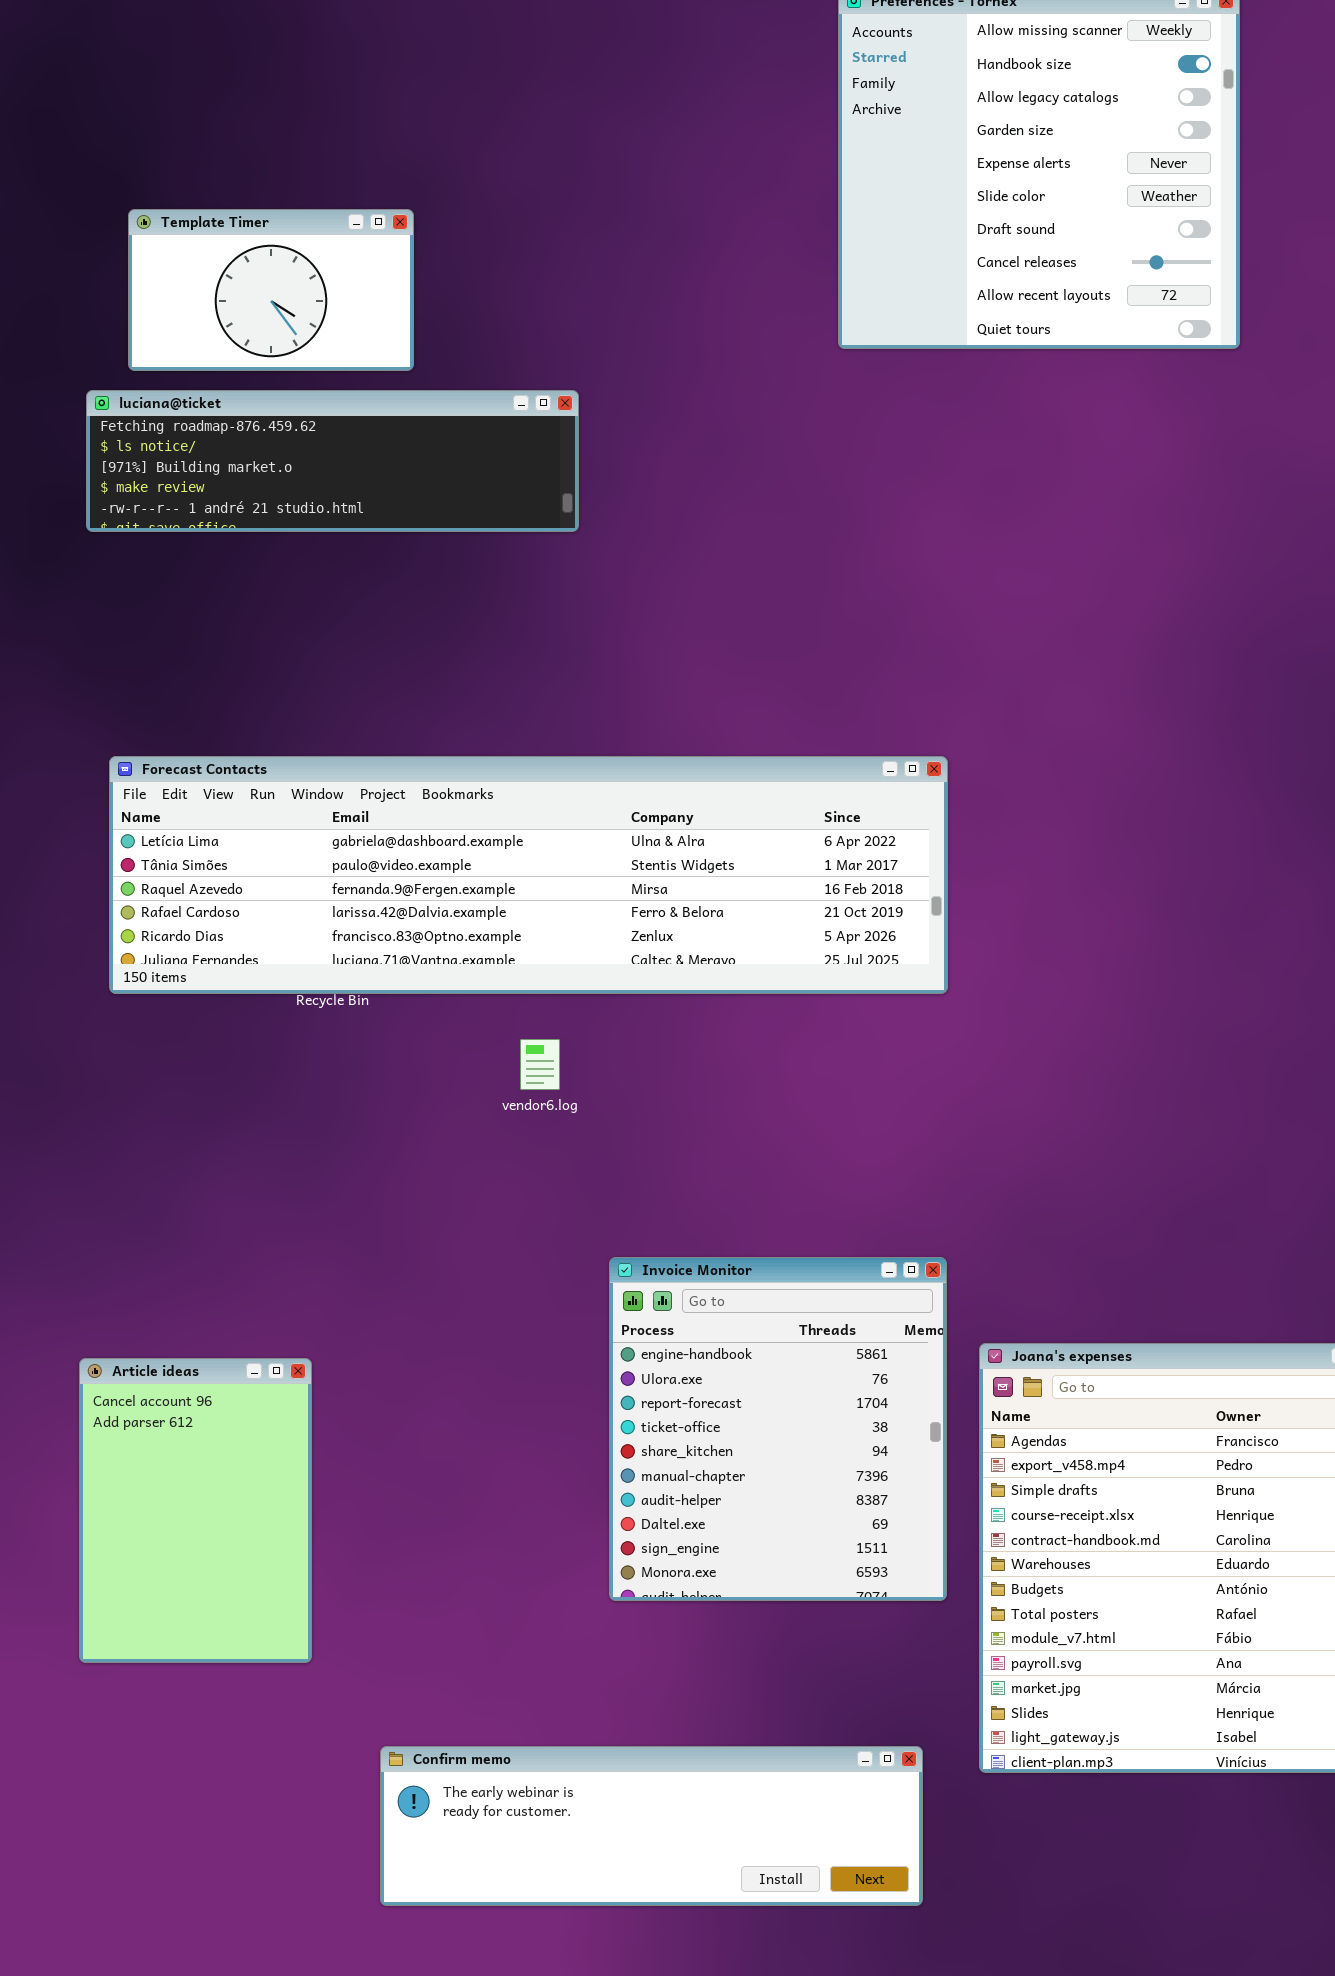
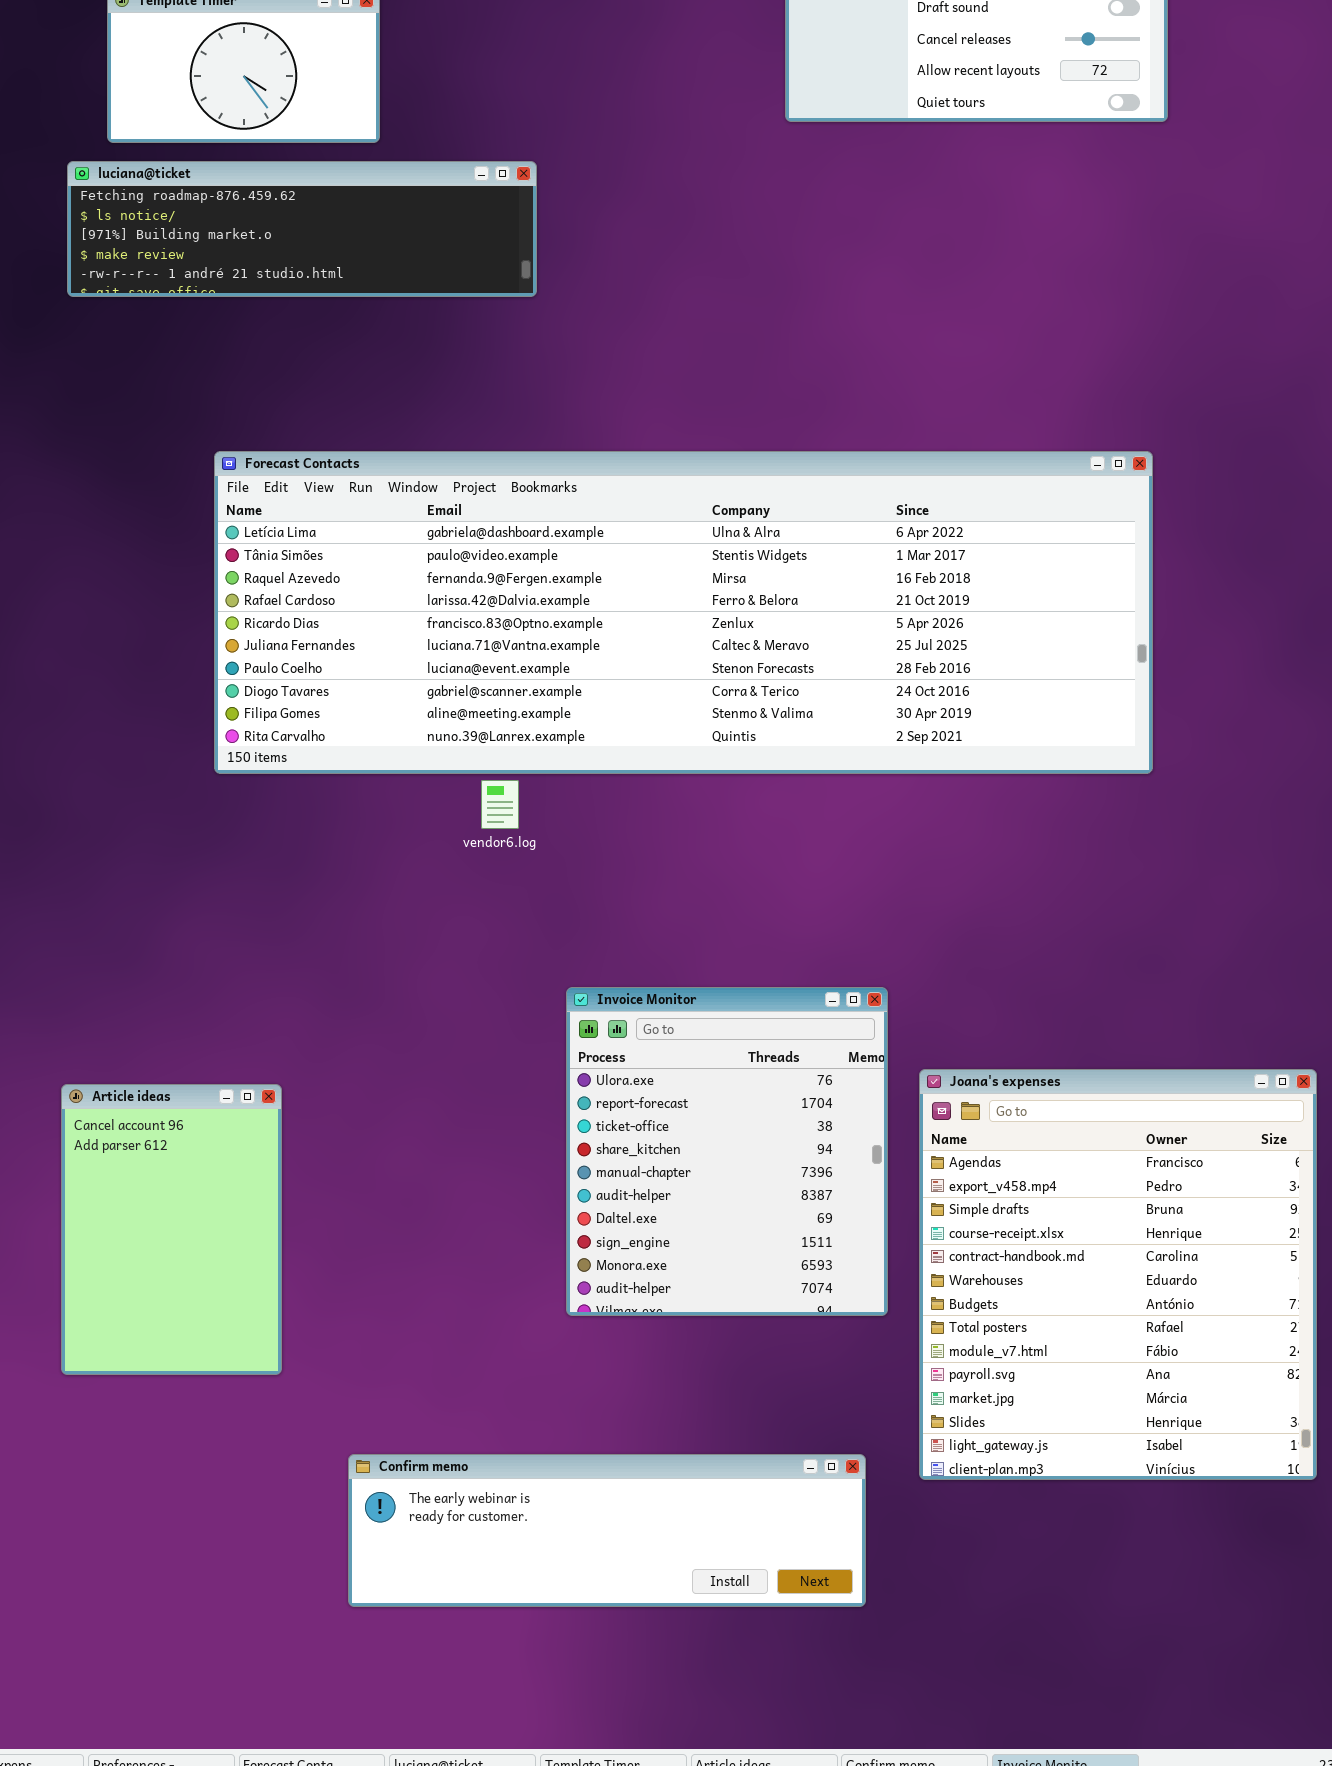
Forecast Contacts: [109,756,948,994] -> [214,451,1153,774], moved, resized
Invoice Monitor: [609,1257,947,1601] -> [566,987,888,1316], scrolled down 1 row

